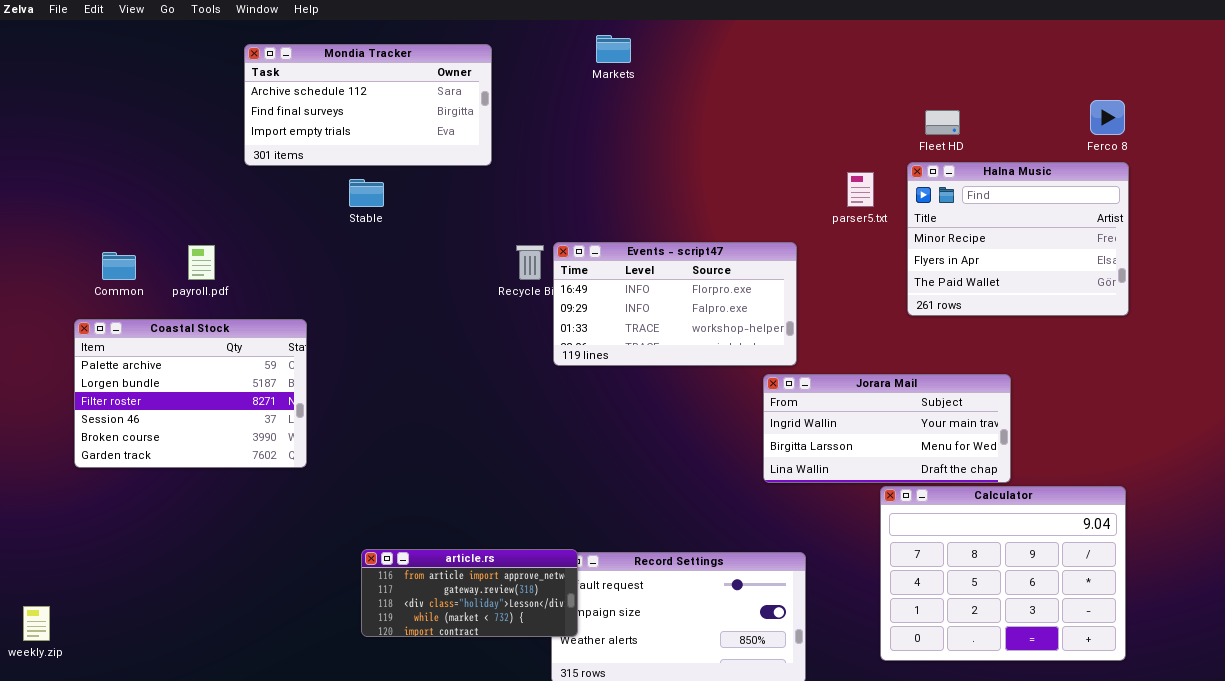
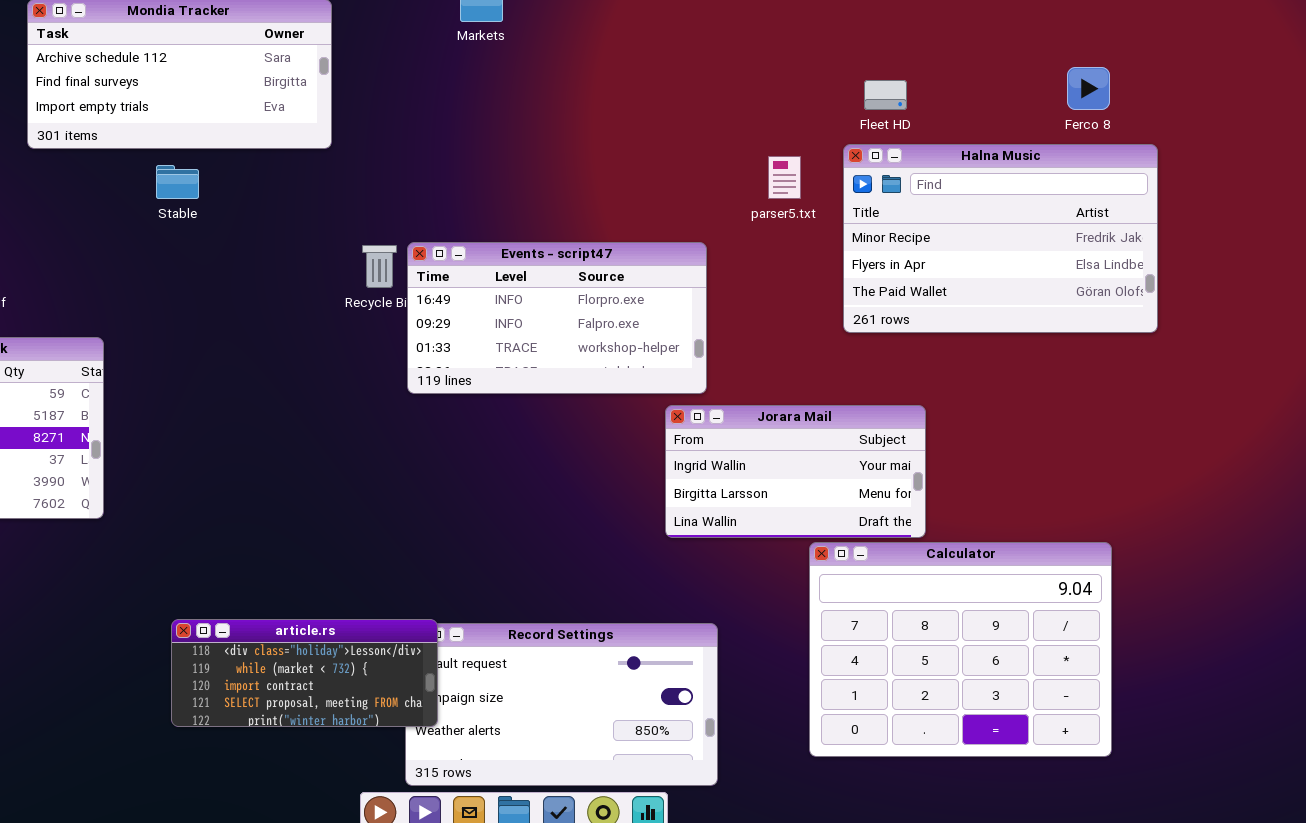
Halna Music: [907,162,1129,316] -> [843,144,1158,333], resized
Jorara Mail: [763,374,1011,483] -> [665,405,926,538], resized
article.rs: [361,549,578,637] -> [171,619,438,727], scrolled down 2 rows

